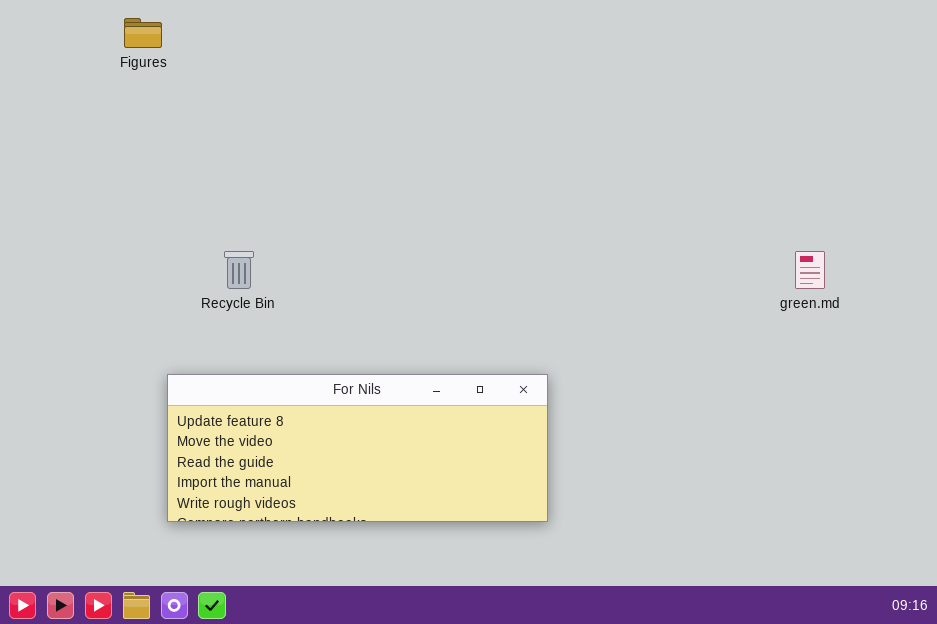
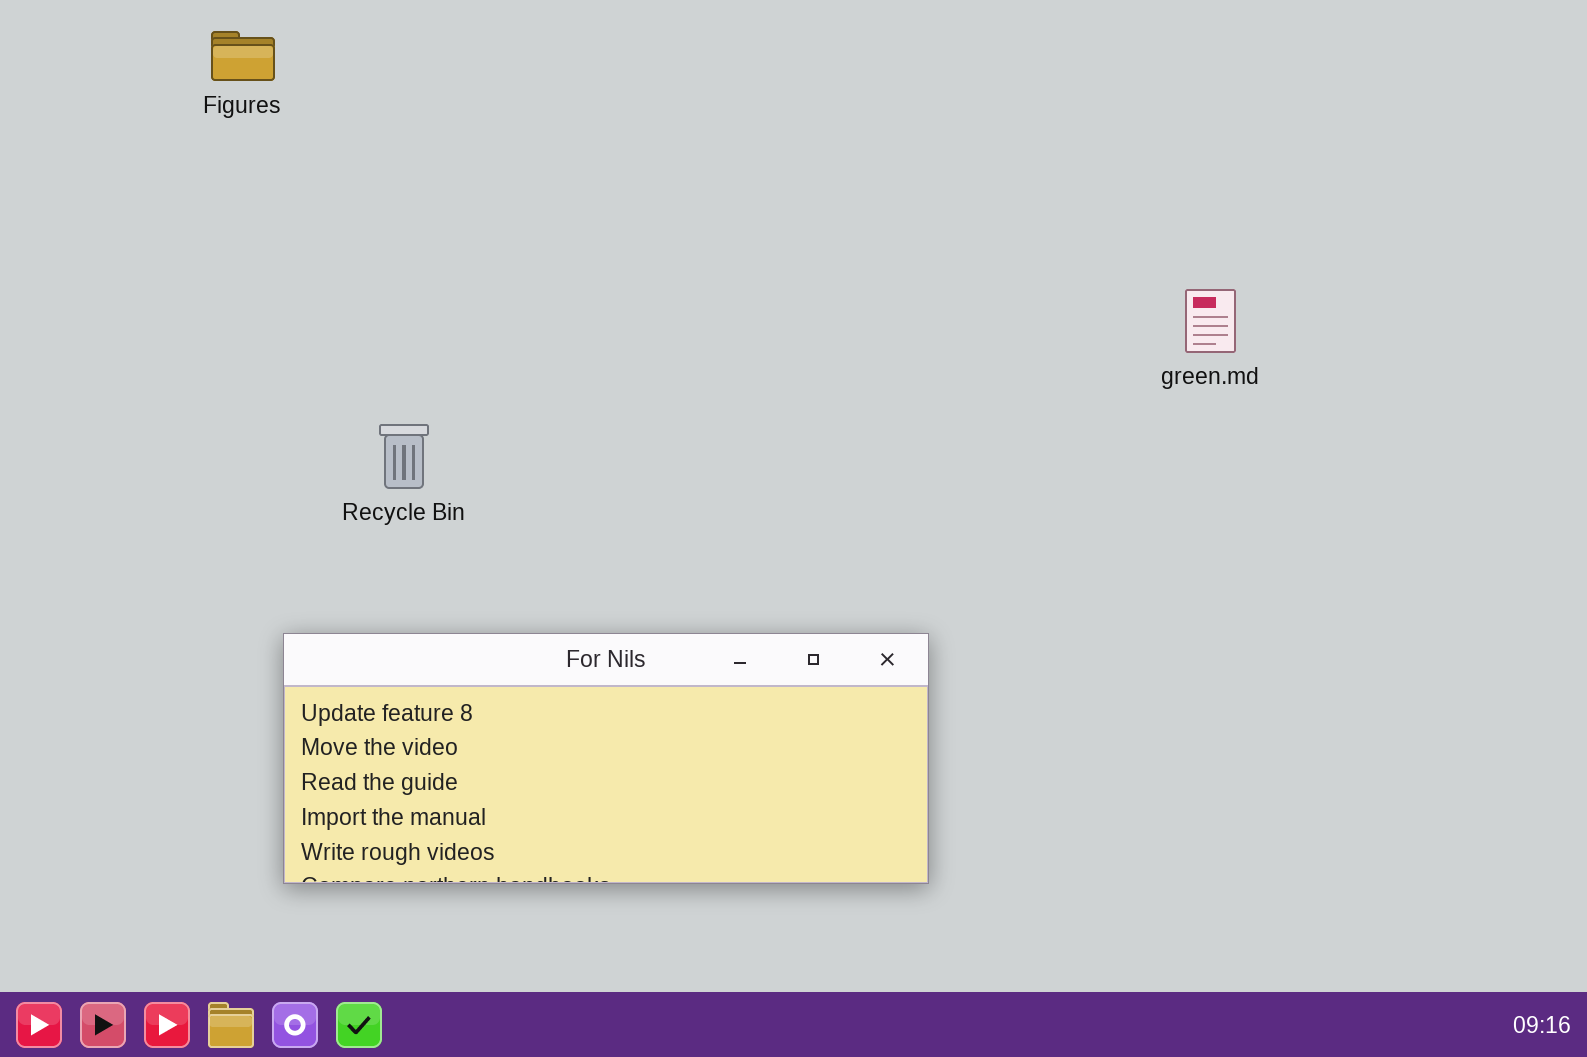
green.md: [795,251,825,289] -> [1185,289,1236,353], moved

